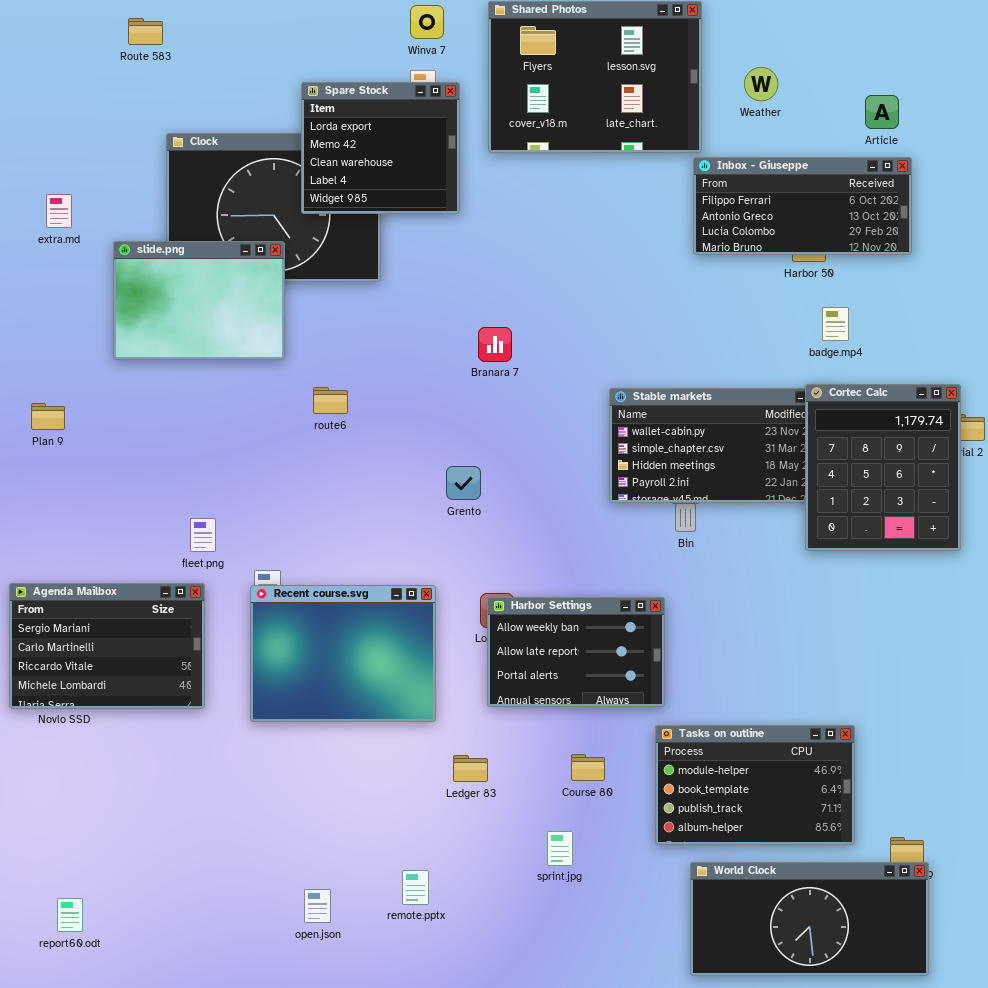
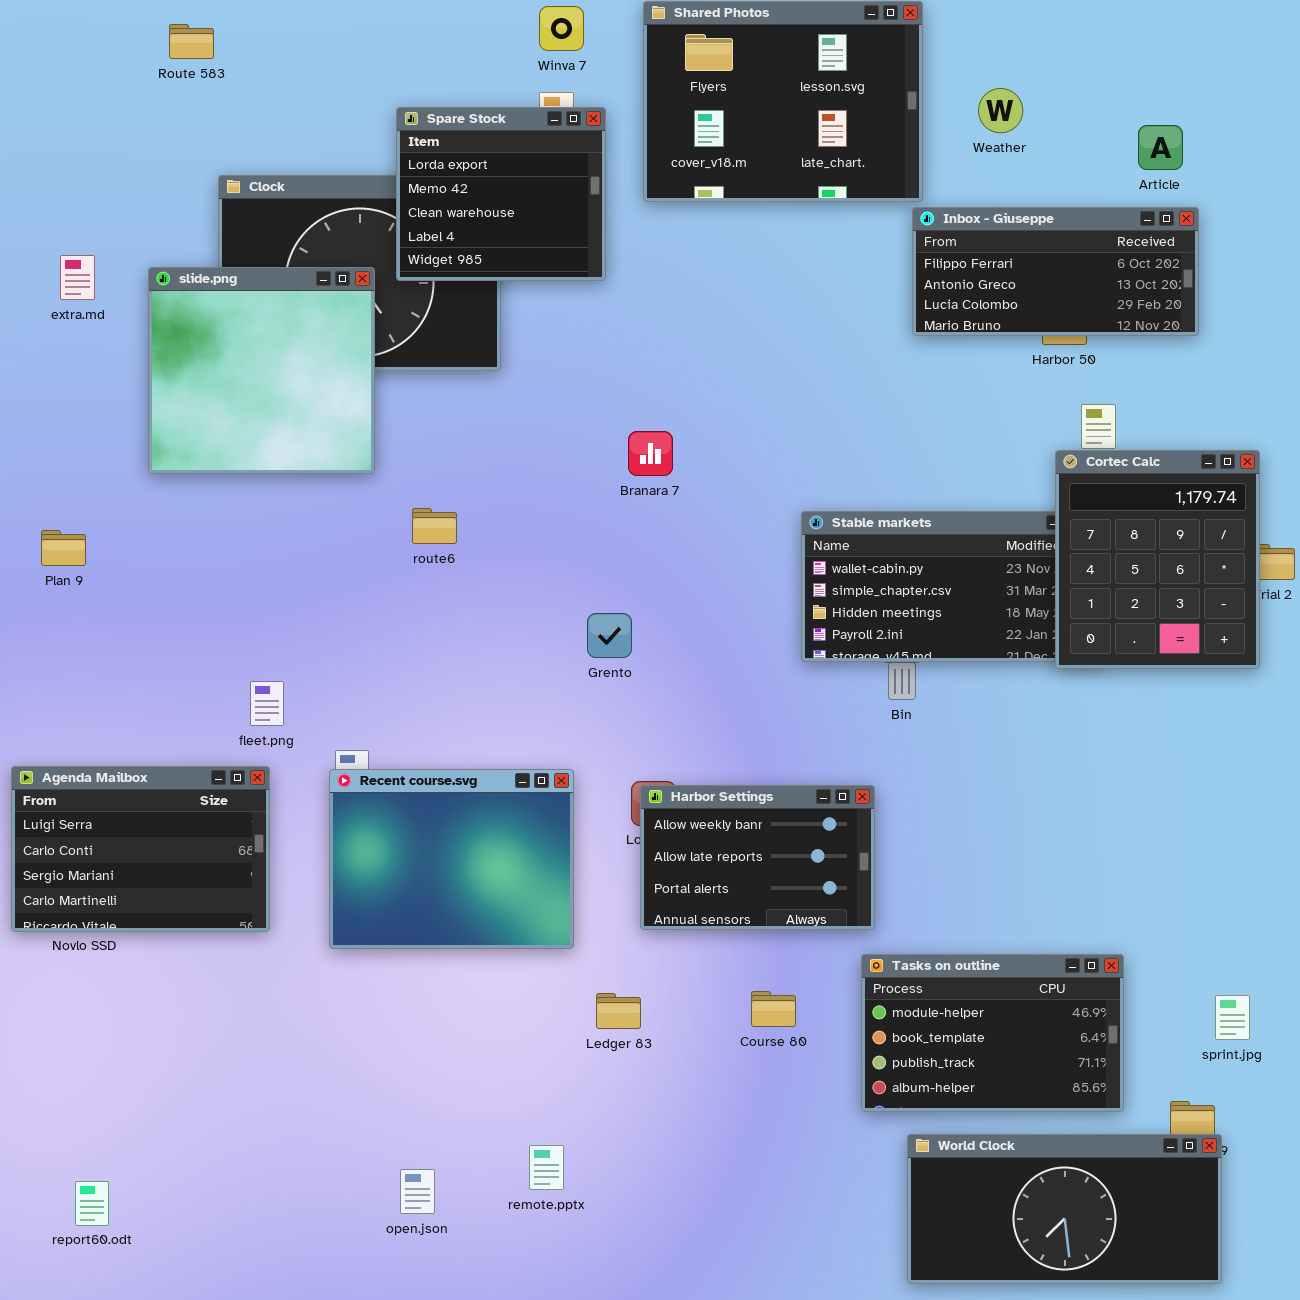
slide.png: [113,241,285,360] -> [148,267,375,474], resized
Cortec Calc: [805,384,961,551] -> [1055,450,1260,669], moved
Agenda Mailbox: [9,583,205,709] -> [11,766,270,932], scrolled up 2 rows
sprint.jpg: [547,831,573,866] -> [1215,995,1250,1040], moved

